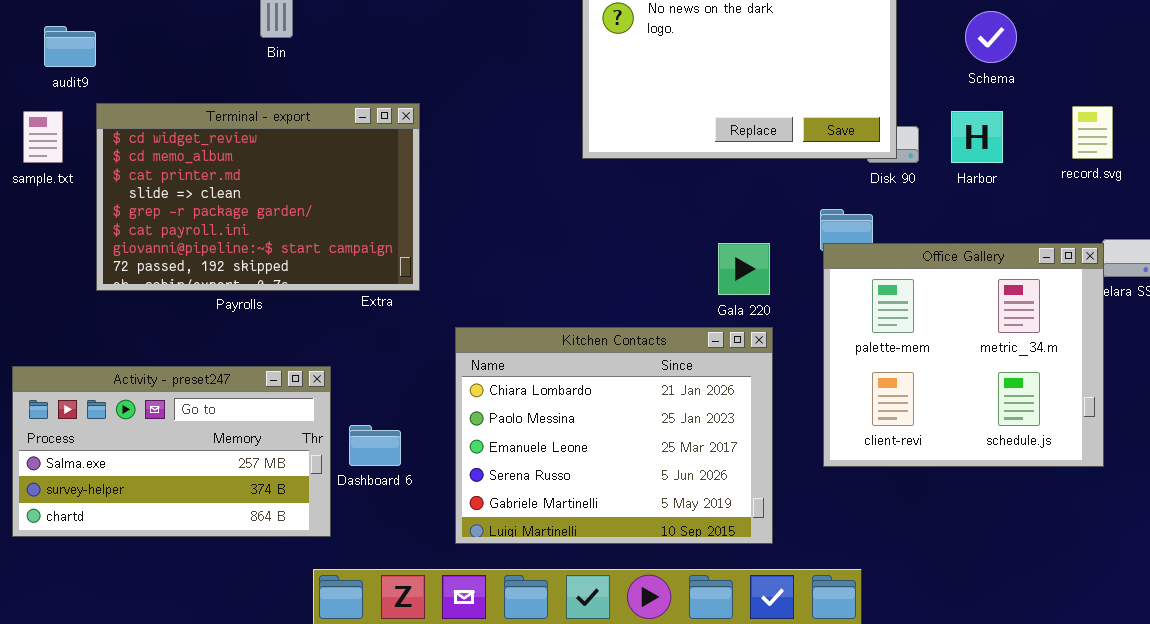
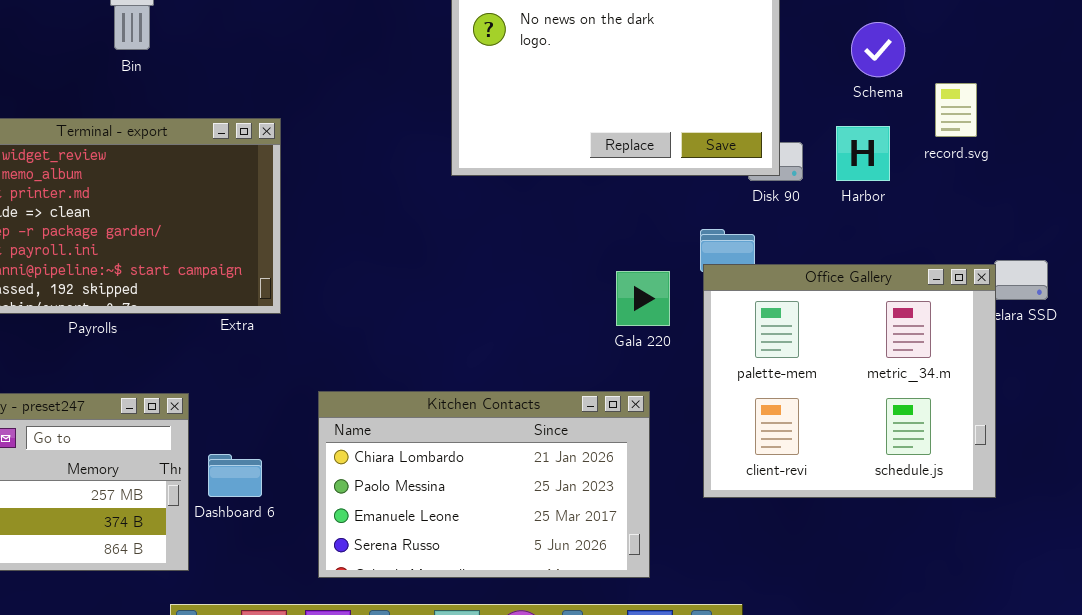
record.svg: [1072,106,1113,159] -> [935,83,977,137], moved
Gala 220: [718,243,770,295] -> [616,271,670,326], moved
Kitchen Contacts: [455,327,773,544] -> [318,391,650,578], resized

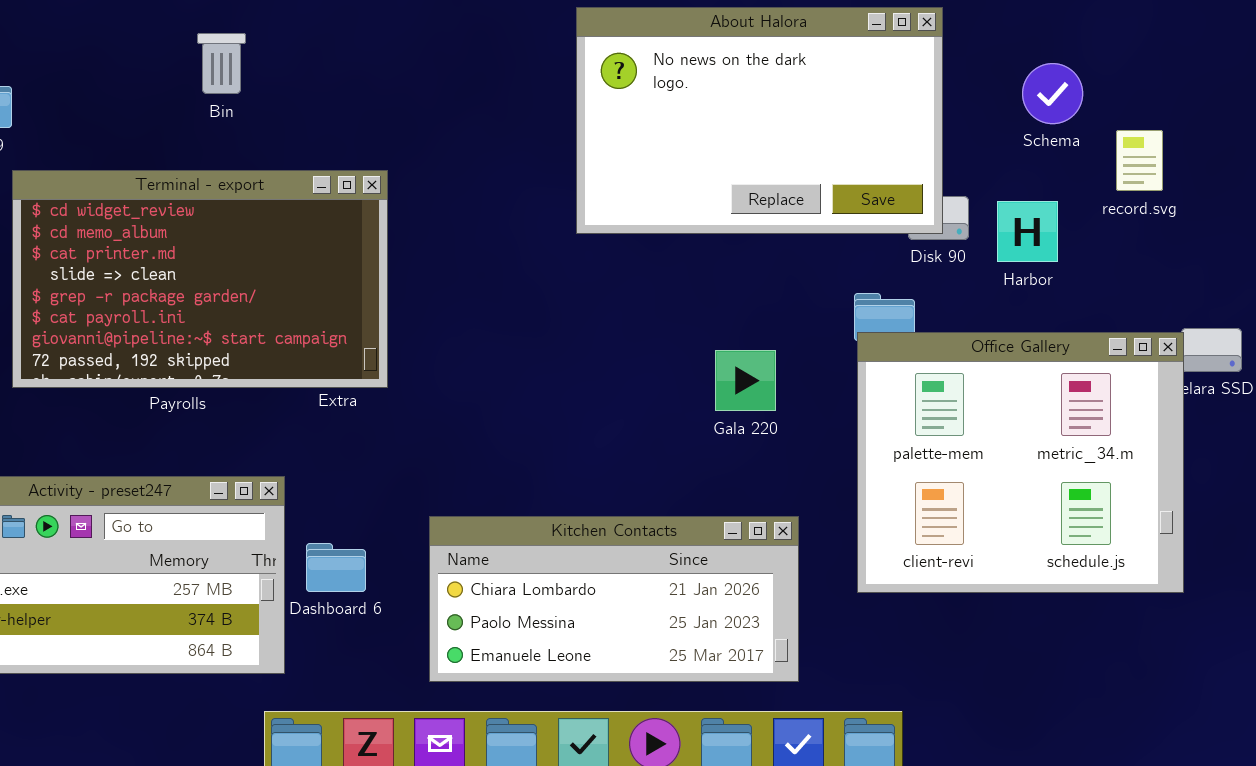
Harbor: [836,126,890,181] -> [997,201,1058,262], moved
Gala 220: [616,271,670,326] -> [715,350,776,411], moved
Kitchen Contacts: [318,391,650,578] -> [429,516,799,682], resized

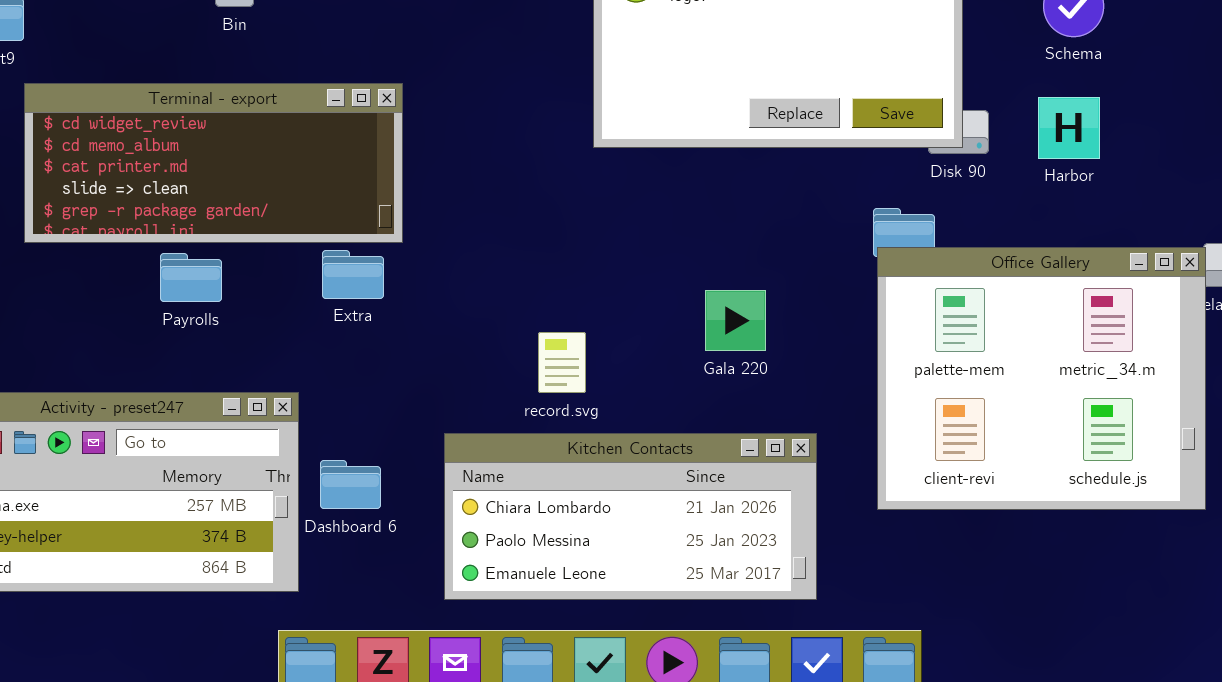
record.svg: [1116,130,1163,191] -> [538,332,586,393], moved
Terminal - export: [12,170,388,388] -> [24,83,403,243], resized
Harbor: [997,201,1058,262] -> [1038,97,1100,159], moved
Gala 220: [715,350,776,411] -> [705,290,766,351], moved

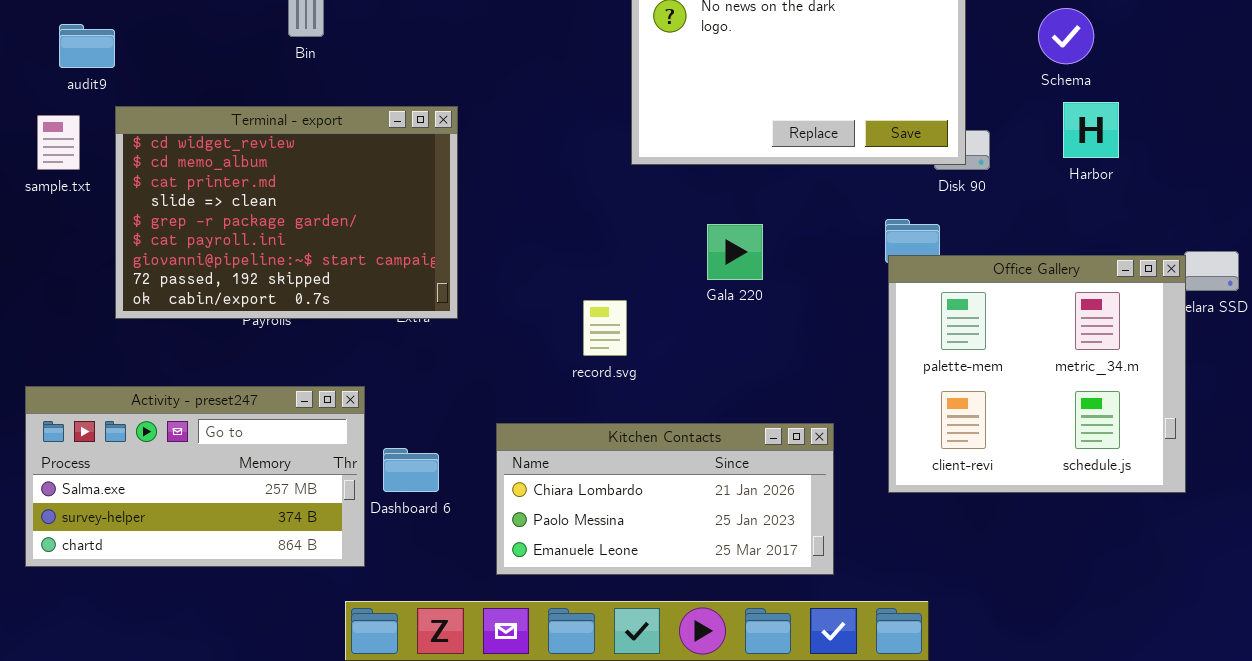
Terminal - export: [24,83,403,243] -> [115,106,458,319], resized
Harbor: [1038,97,1100,159] -> [1063,102,1119,158], moved
Gala 220: [705,290,766,351] -> [707,224,763,280], moved
record.svg: [538,332,586,393] -> [583,300,627,356], moved

